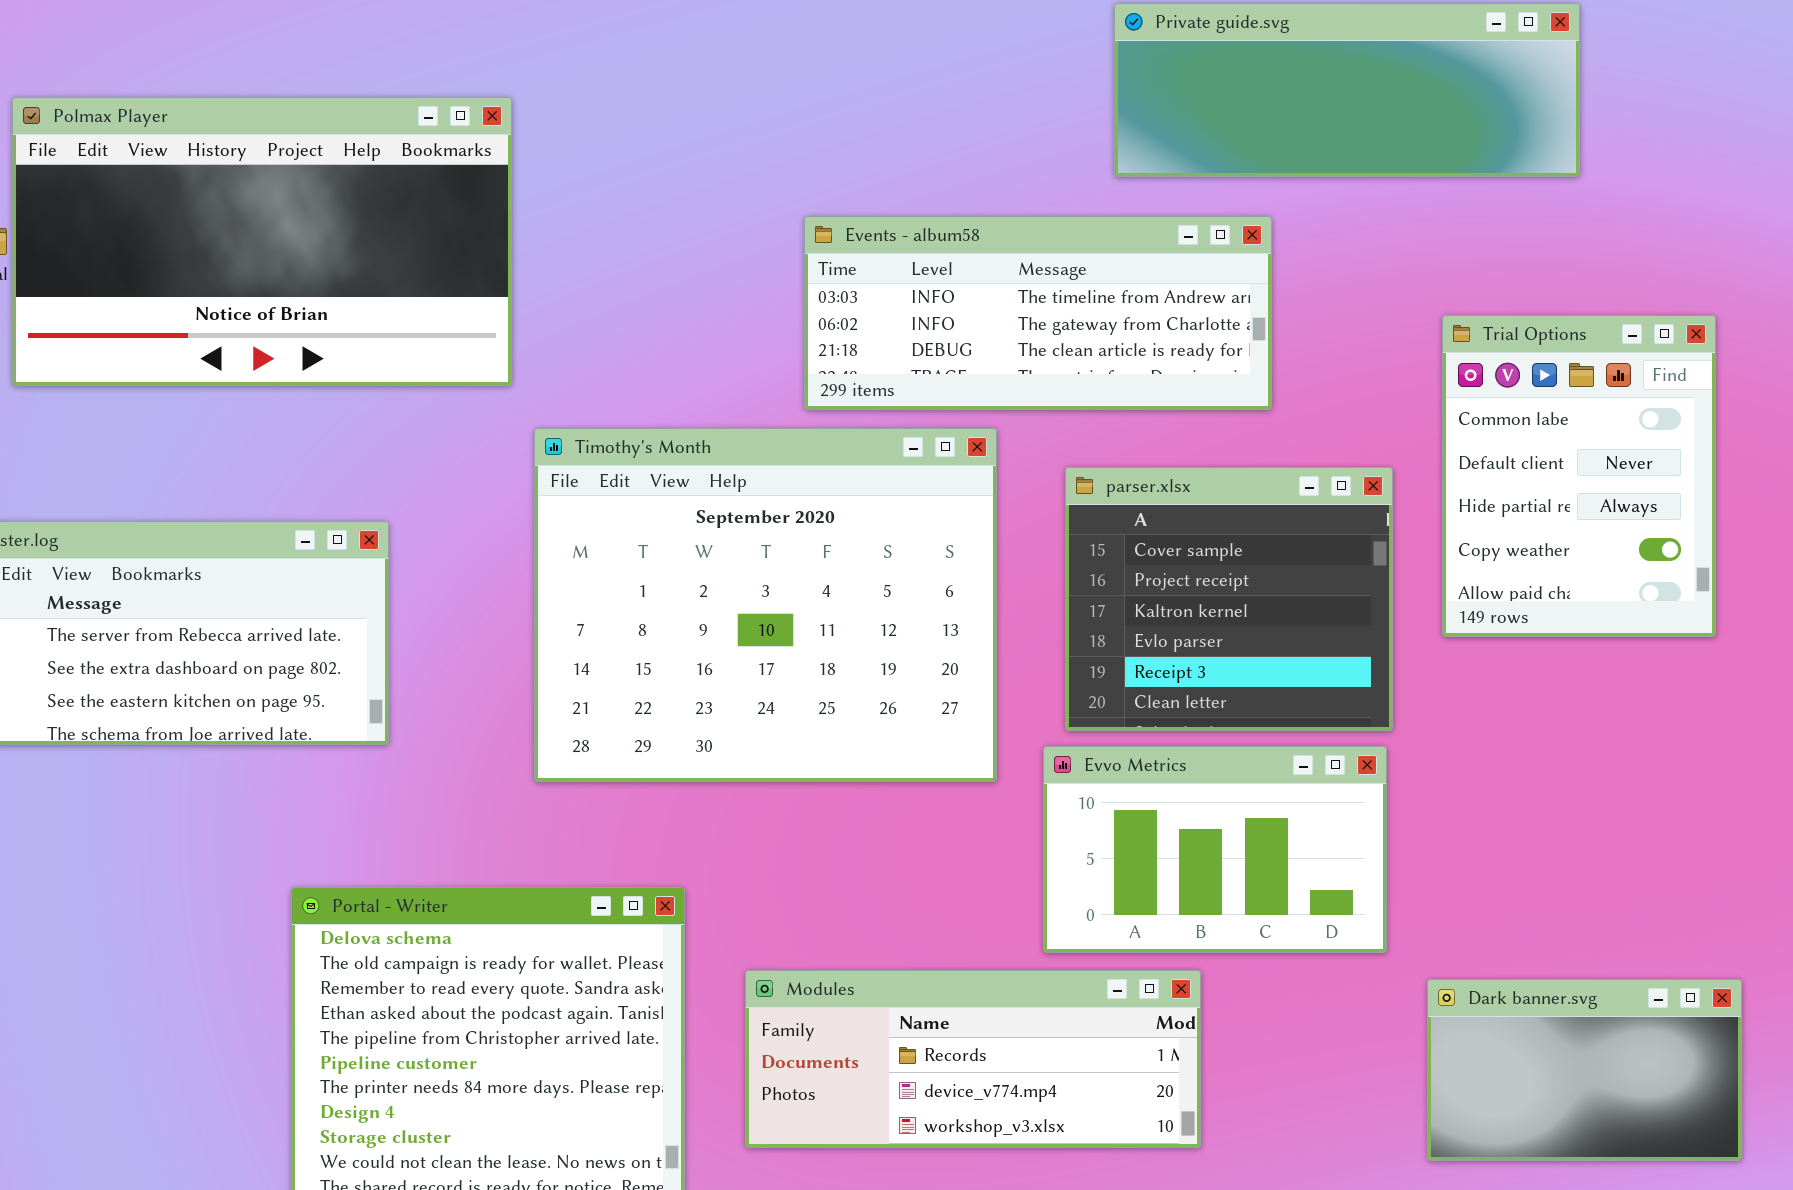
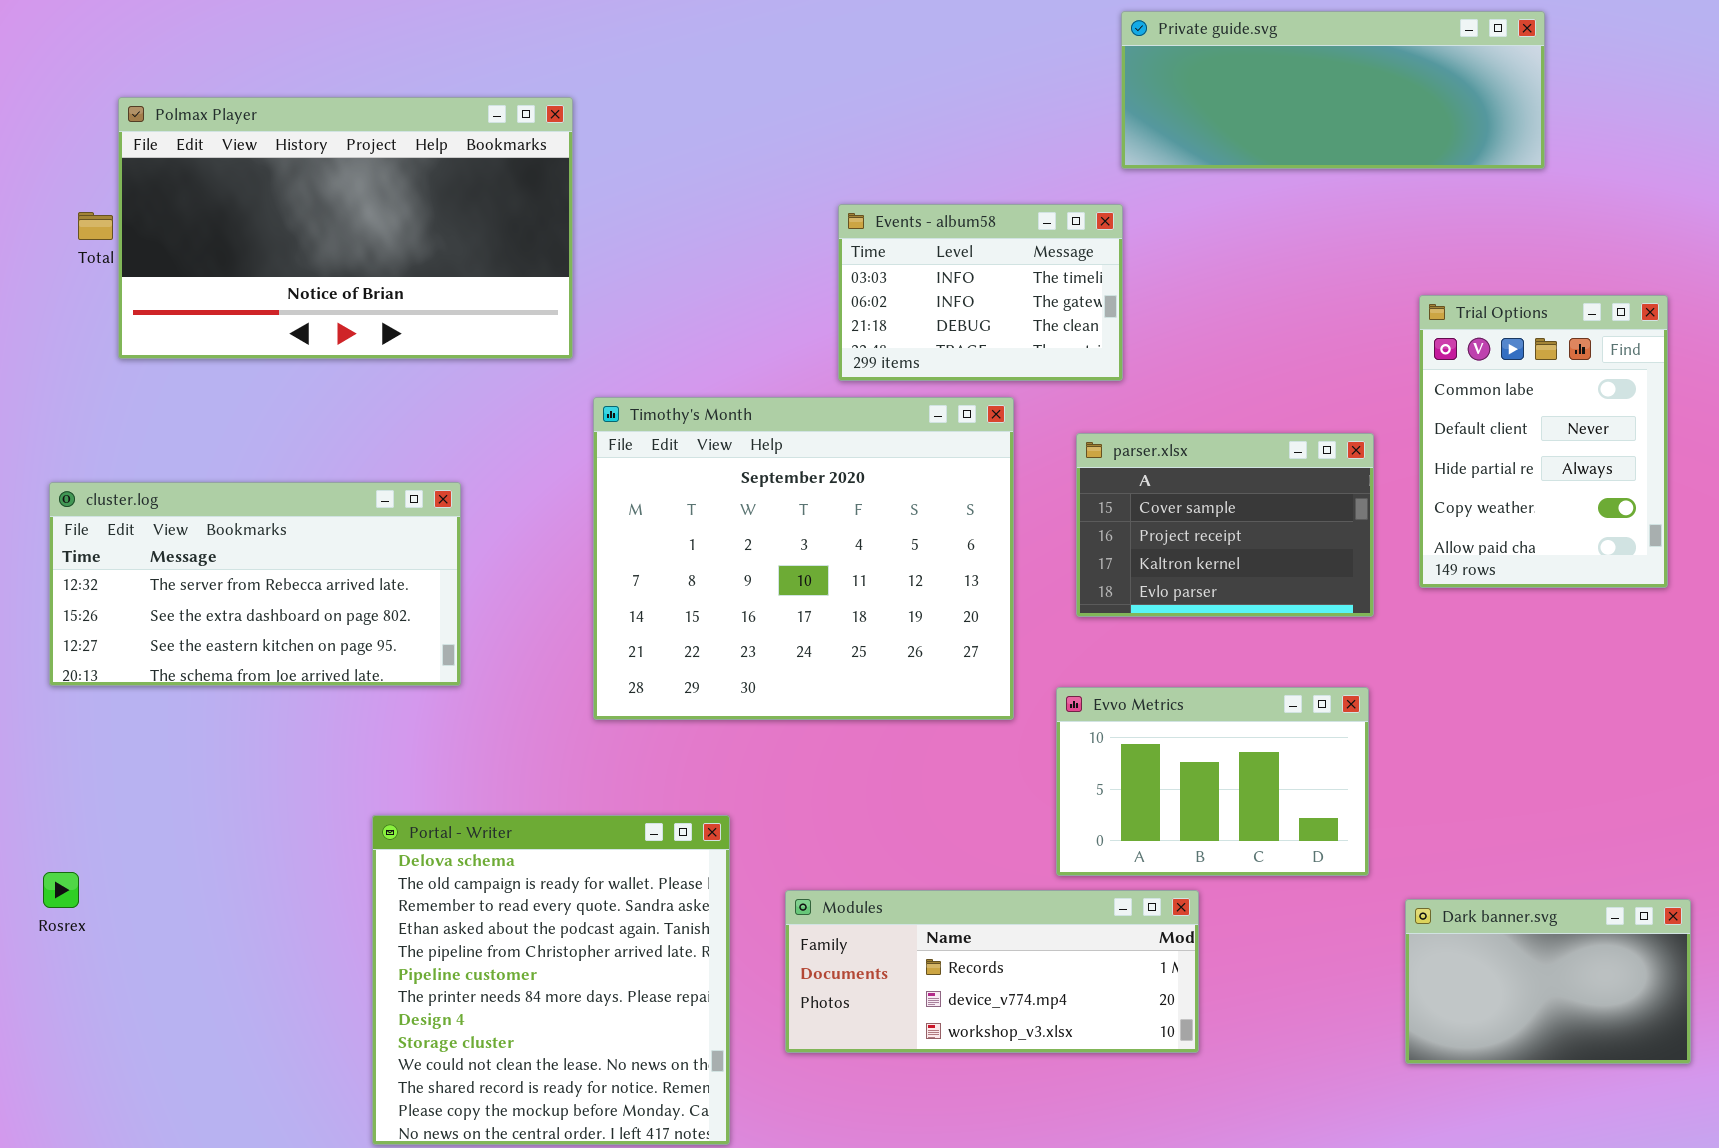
Events - album58: [804,216,1272,410] -> [838,204,1123,381], resized
parser.xlsx: [1065,467,1393,731] -> [1076,433,1374,617], resized

